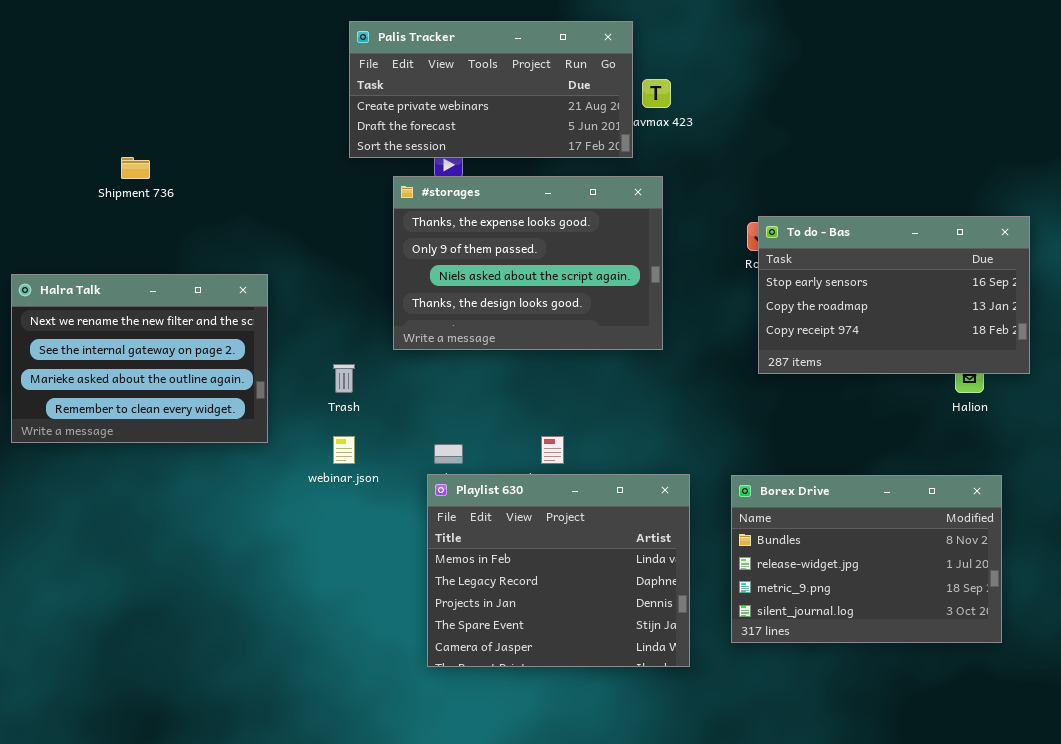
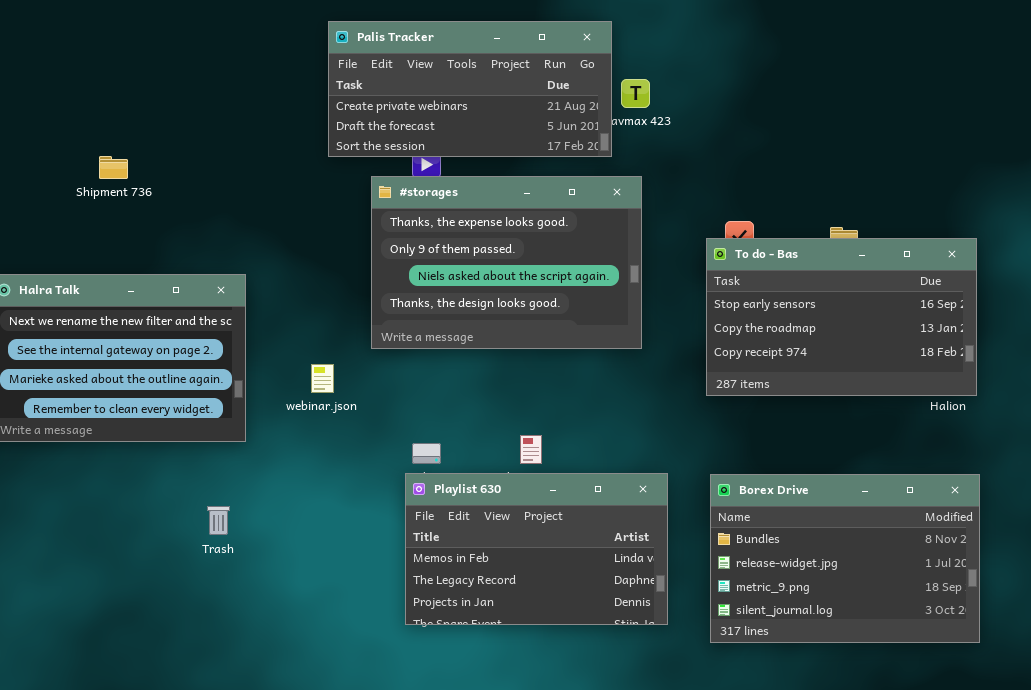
To do - Bas: [758,216,1030,374] -> [706,238,977,396], moved
Trash: [333,364,355,393] -> [207,506,230,535], moved
webinar.json: [333,436,355,464] -> [311,364,334,393], moved
Playlist 630: [427,474,690,667] -> [405,473,668,625], resized

